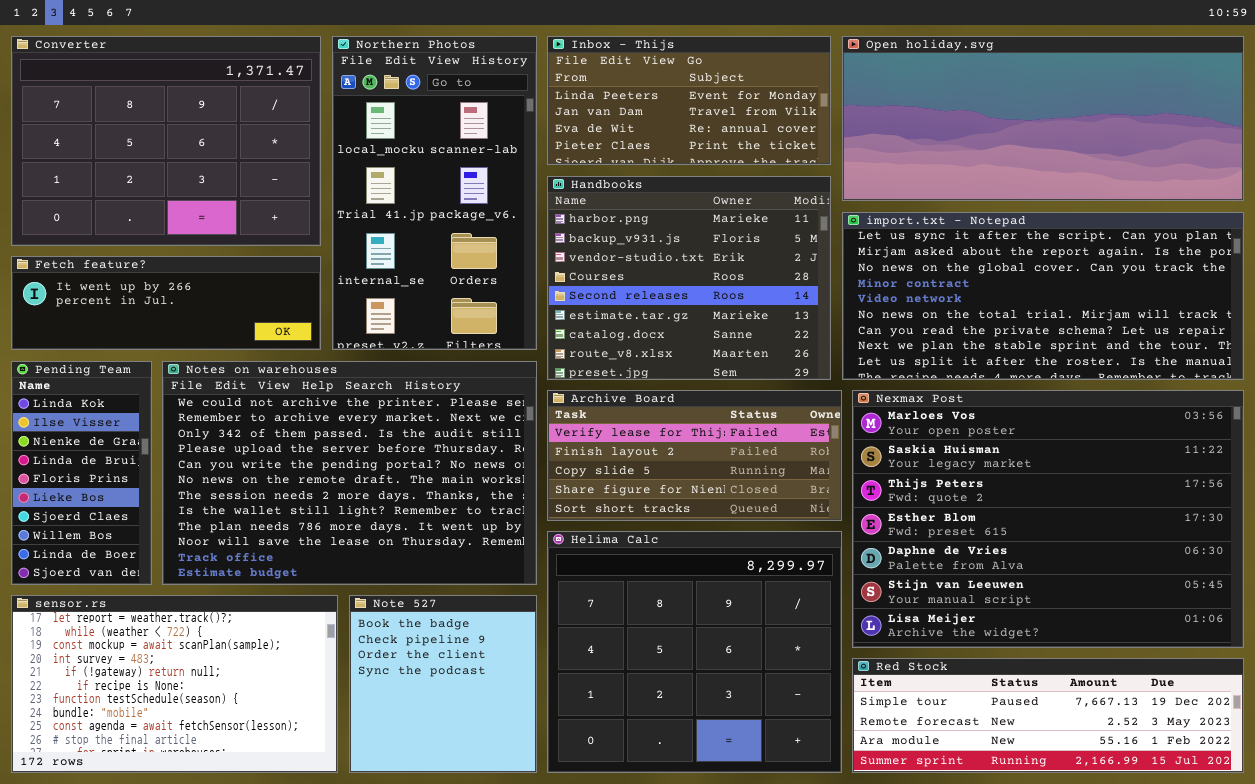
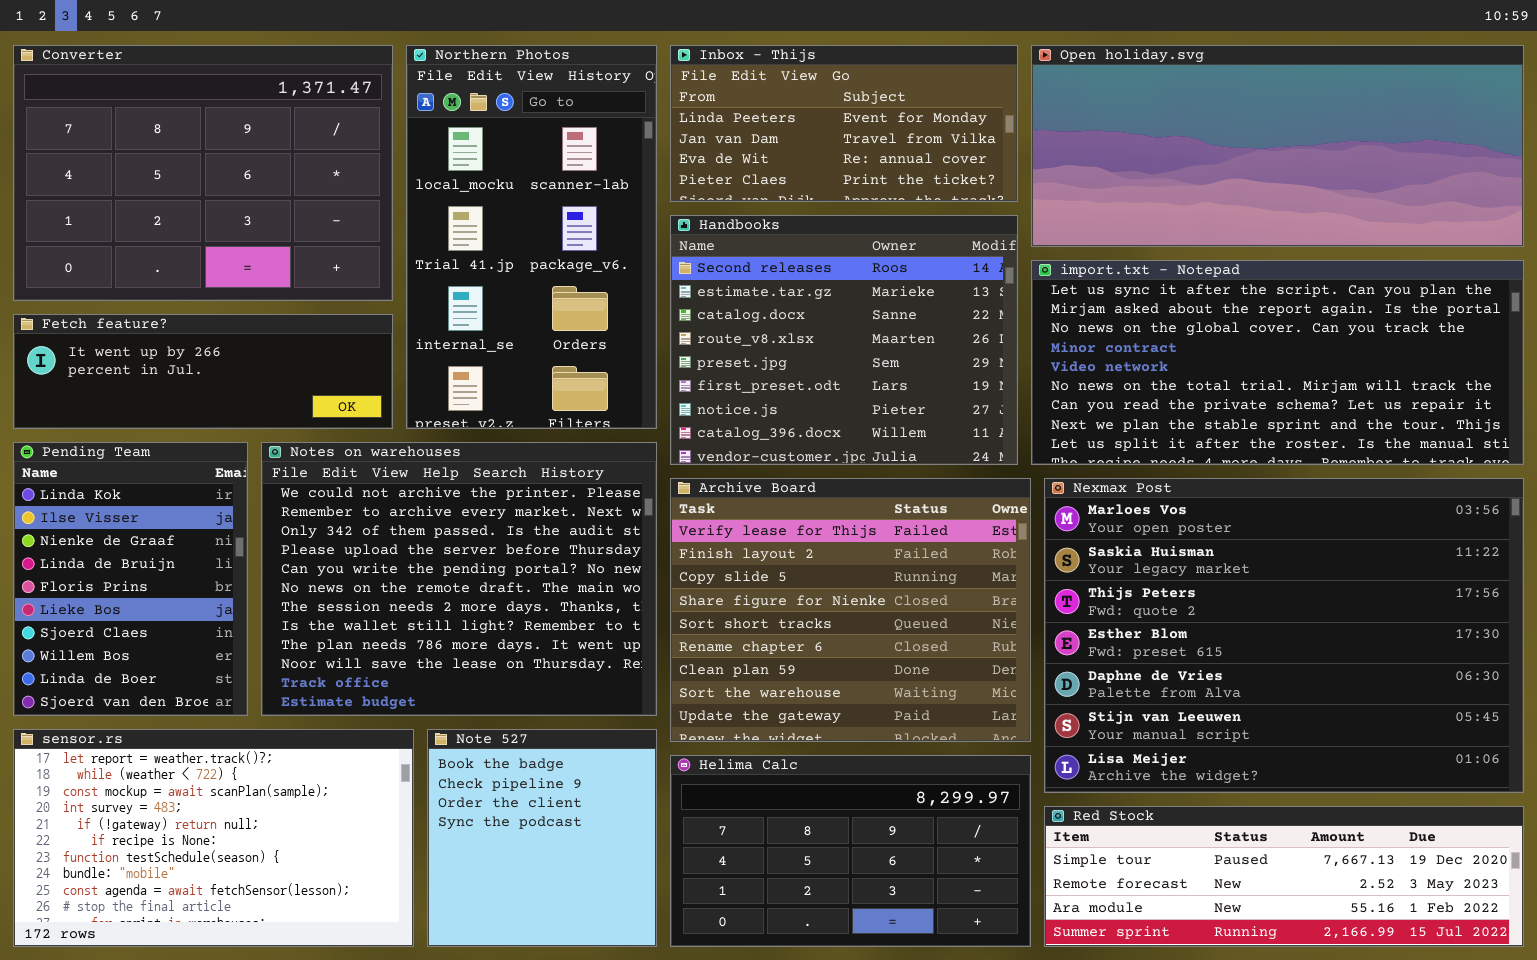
Handbooks: [547,176,831,380] -> [670,215,1018,465], scrolled down 4 rows
Pending Team: [11,361,152,585] -> [13,442,248,716], resized
Notes on warehouses: [162,361,537,585] -> [261,442,657,716], resized
Archive Board: [547,390,842,521] -> [670,478,1031,742], resized
Helima Calc: [547,531,842,773] -> [670,755,1031,947], resized

